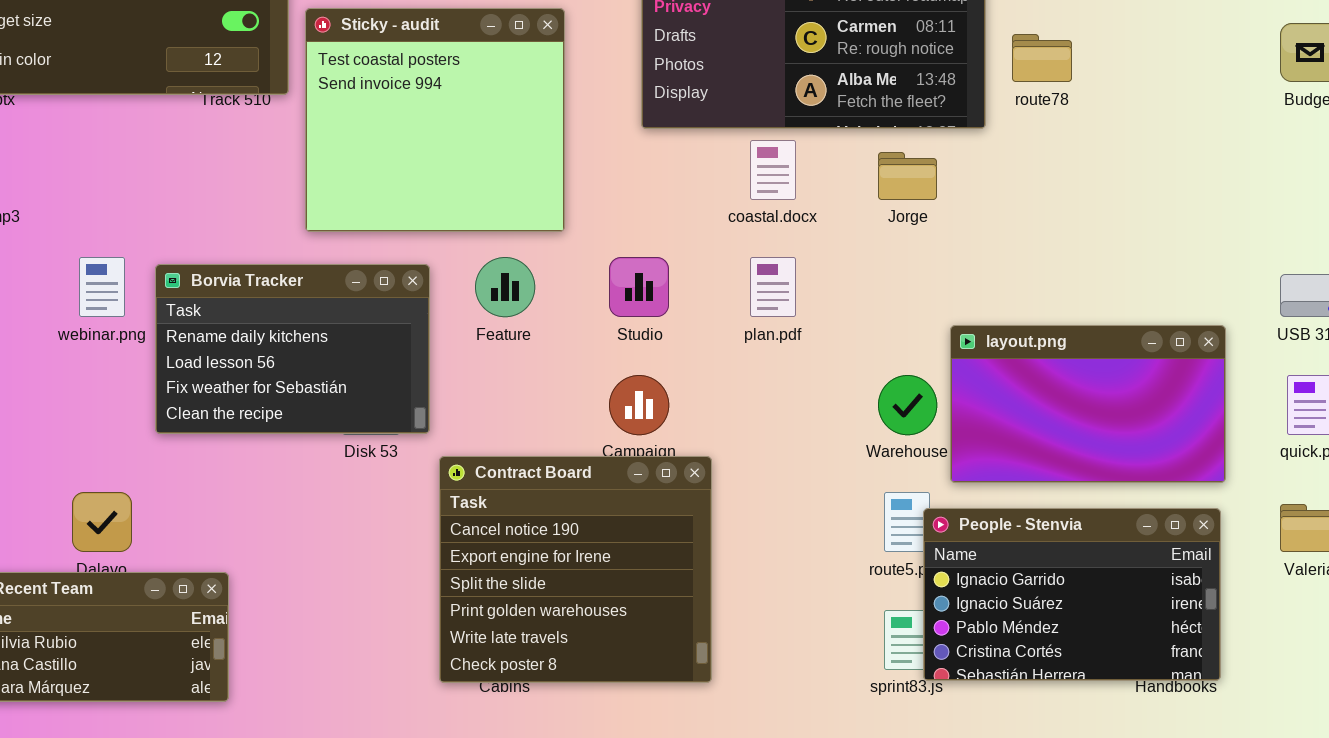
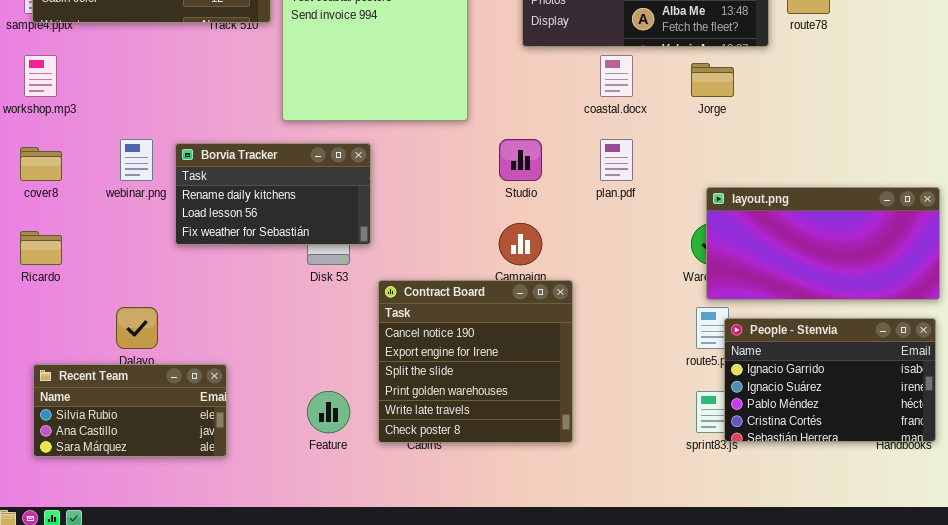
Feature: [475,257,535,317] -> [307,391,350,433], moved
Borvia Tracker: [155,264,430,434] -> [175,143,371,245], resized
layout.png: [950,325,1226,483] -> [706,187,940,300], resized

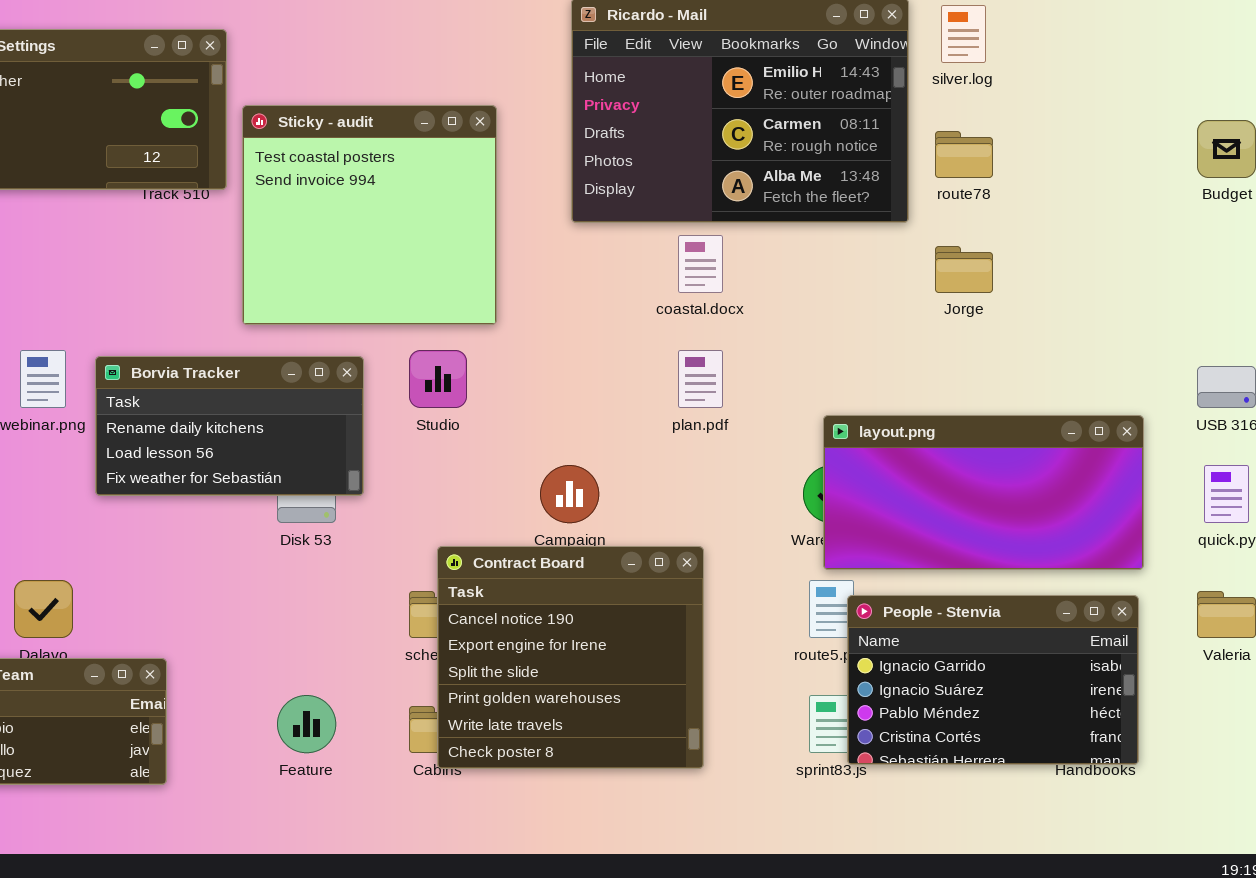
Jorge: [691,63,734,97] -> [935,246,993,293], moved
Studio: [499,139,542,181] -> [409,350,467,408], moved
Contract Board: [378,280,573,443] -> [437,546,704,769], moved

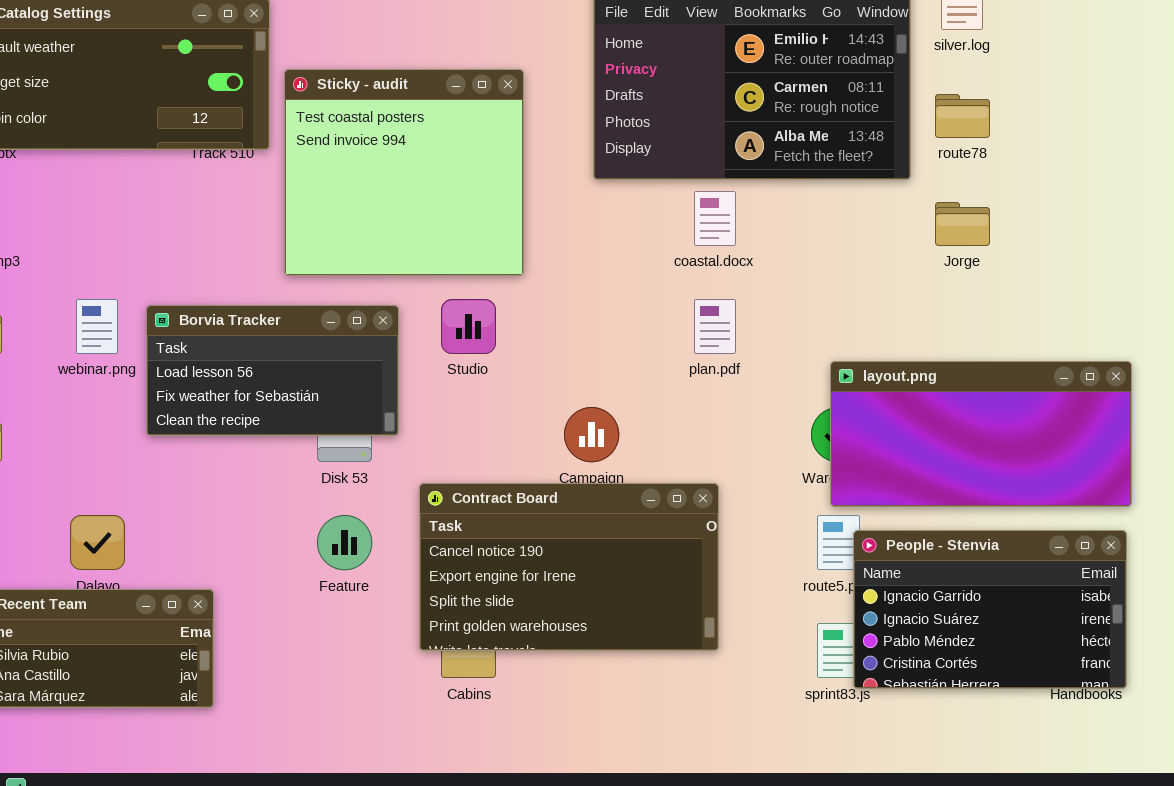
Borvia Tracker: [95,356,364,496] -> [146,305,399,436], scrolled down 1 row
Contract Board: [437,546,704,769] -> [419,483,719,651], resized
Feature: [277,695,336,753] -> [317,515,372,570], moved

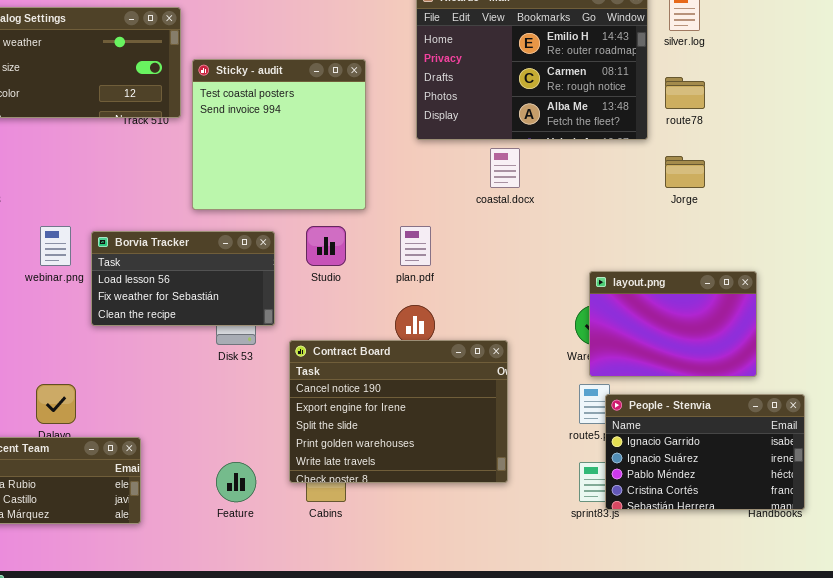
plan.pdf: [694,299,736,354] -> [400,226,431,266], moved
layout.png: [830,361,1132,507] -> [589,271,757,377], resized
Contract Board: [419,483,719,651] -> [289,340,508,483], resized
Feature: [317,515,372,570] -> [216,462,256,502], moved

